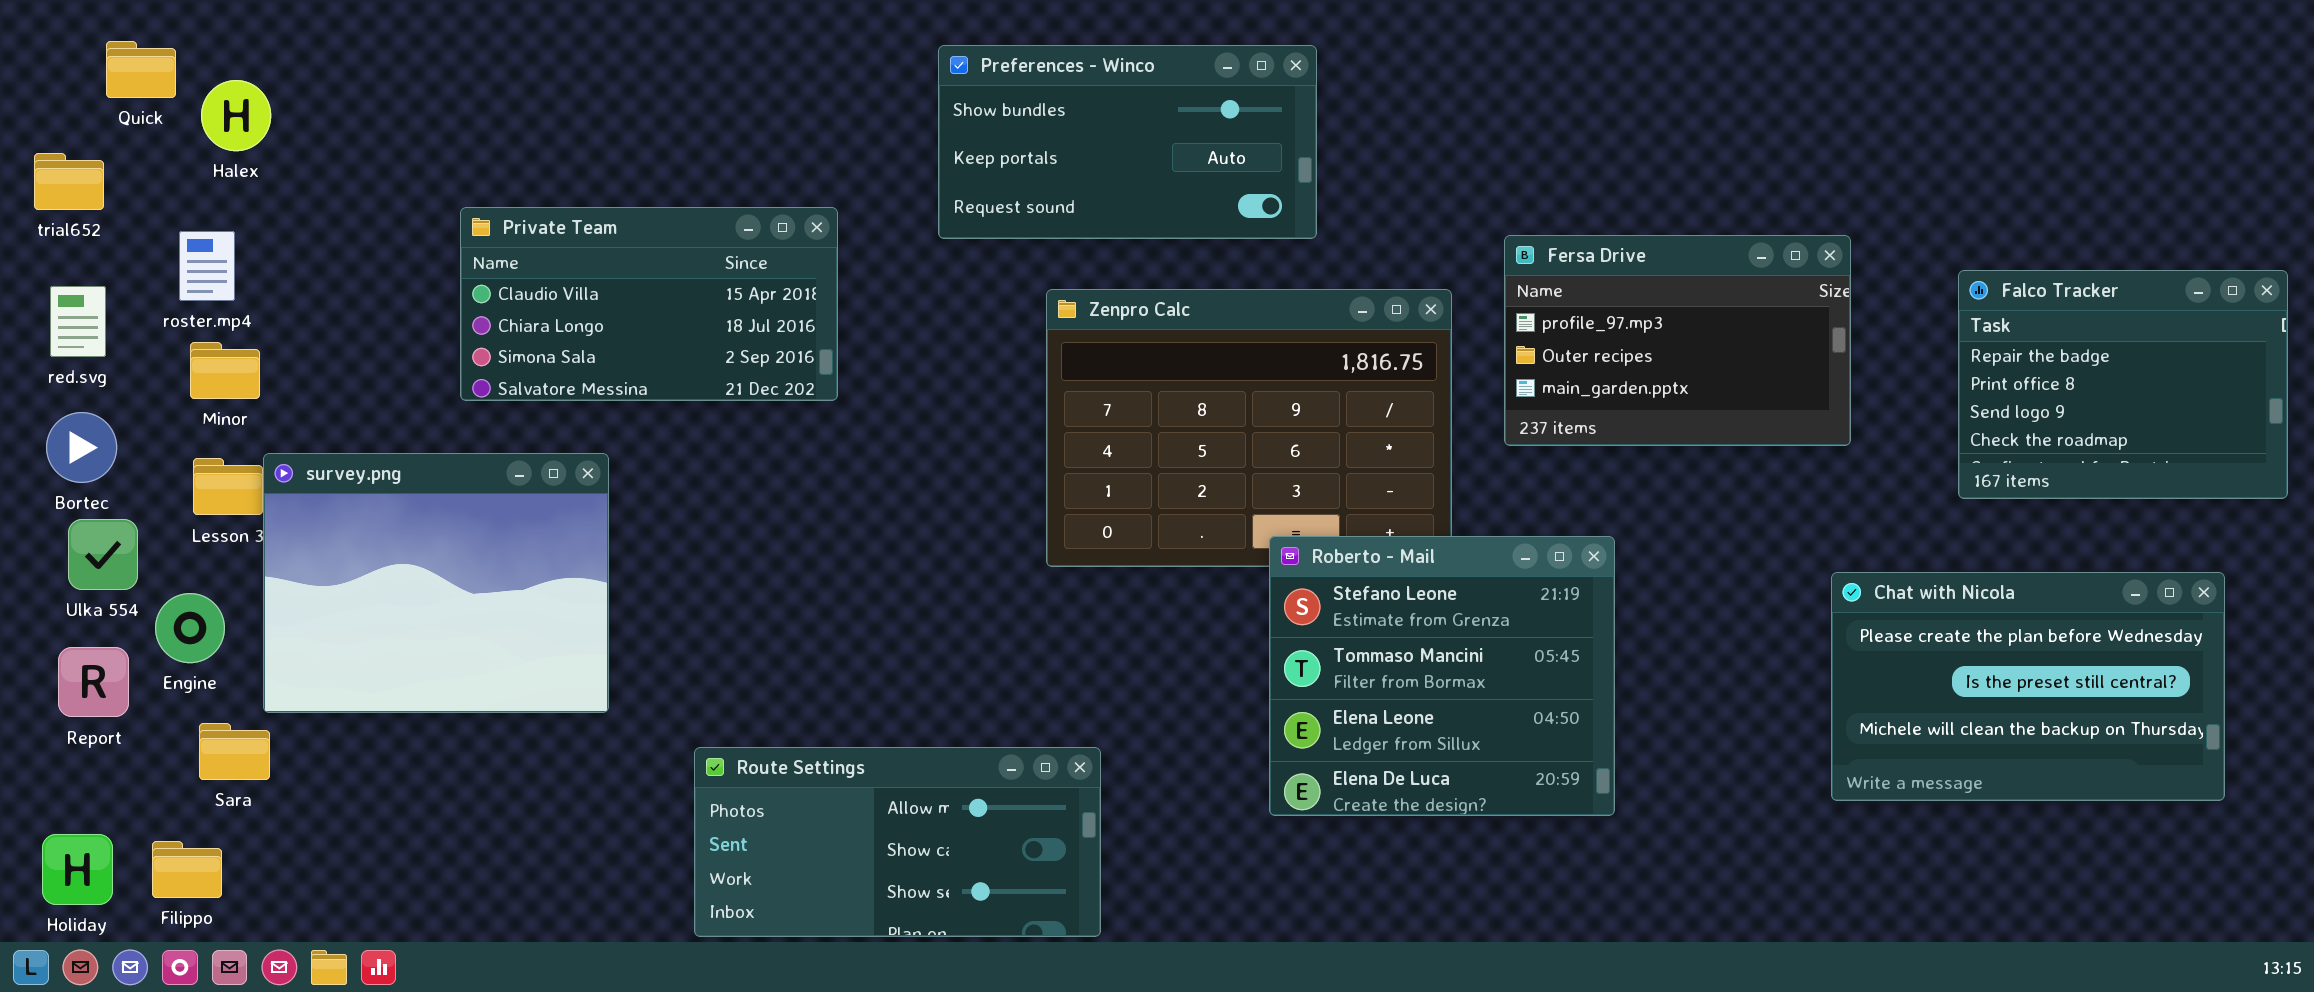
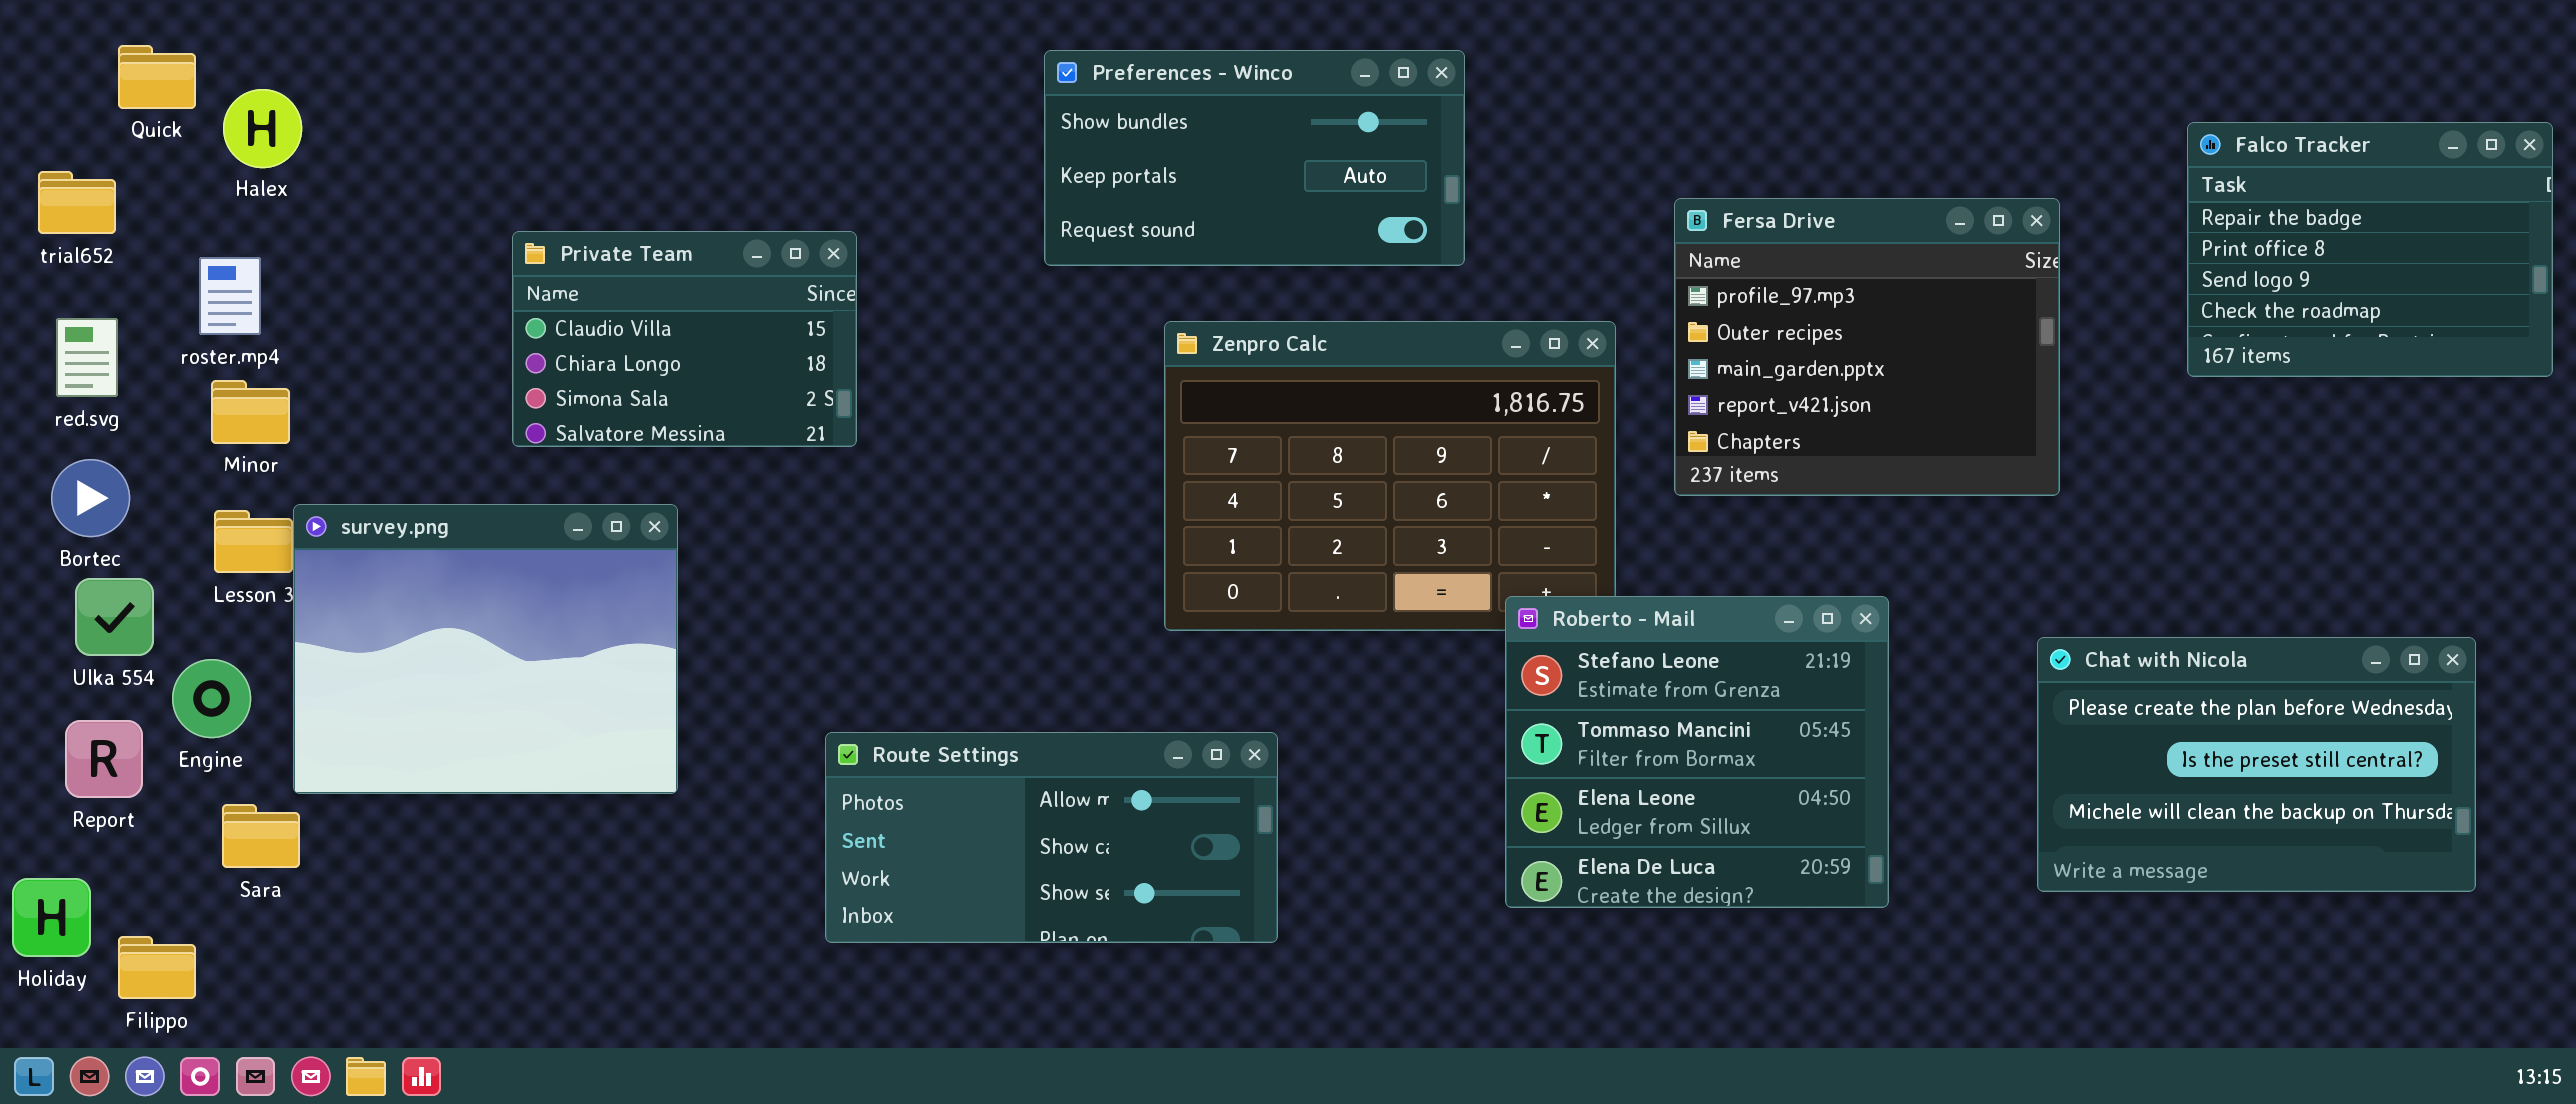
Private Team: [460,207,838,401] -> [512,231,857,447], resized
Fersa Drive: [1504,235,1851,446] -> [1674,198,2060,496], resized
Falco Tracker: [1958,270,2288,499] -> [2187,122,2553,377], moved
Roberto - Mail: [1269,536,1615,816] -> [1505,596,1889,908], moved
Route Settings: [694,747,1101,937] -> [825,732,1278,943], moved
Holiday: [42,834,113,905] -> [12,878,91,957], moved
Filippo: [152,841,222,898] -> [118,936,196,999], moved

